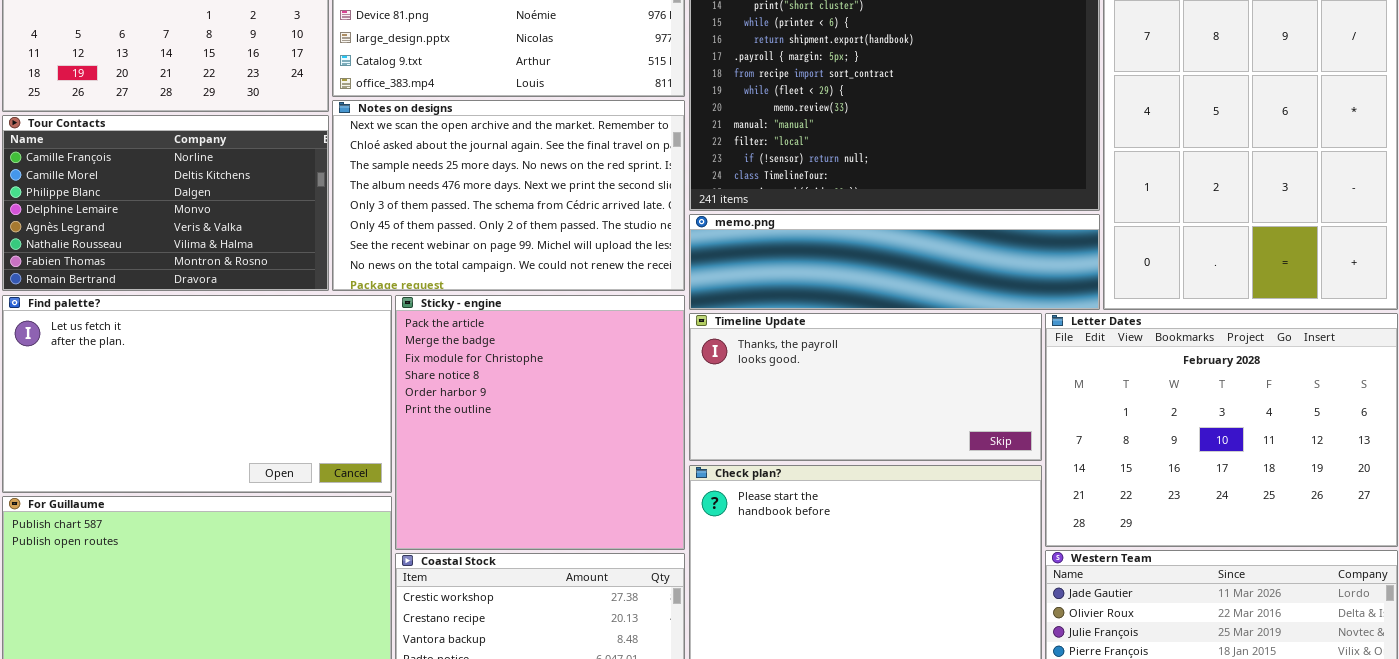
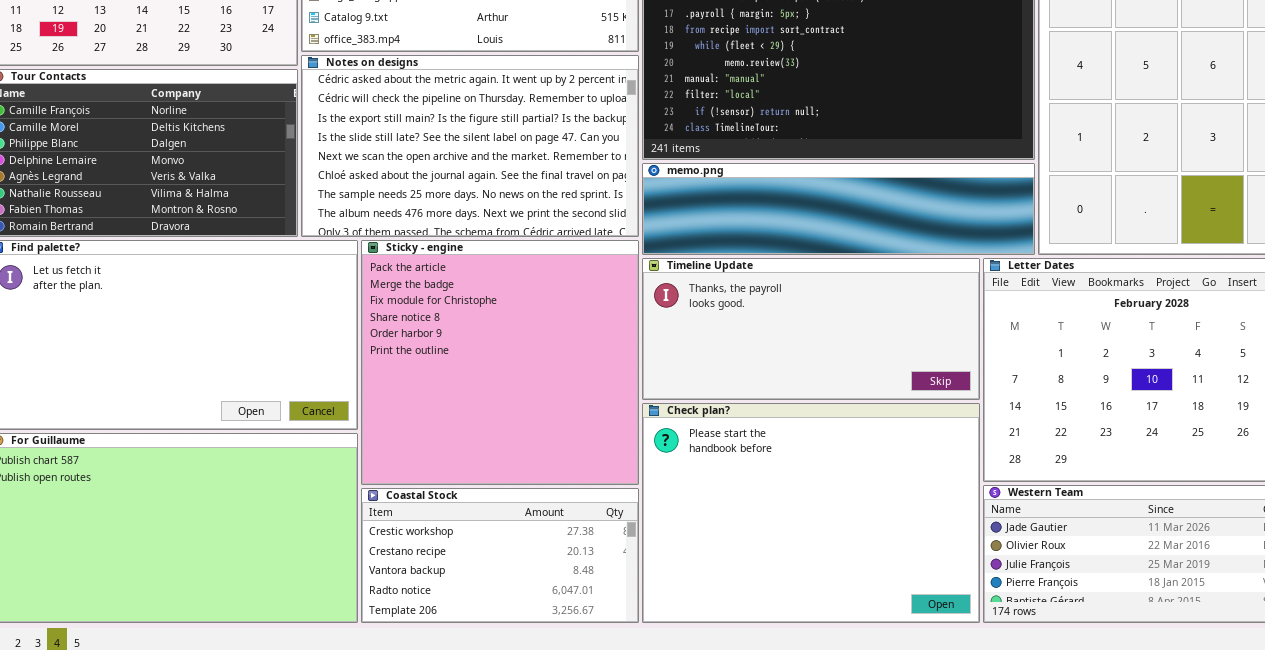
Notes on designs: [332,100,685,291] -> [301,55,639,237], scrolled up 4 rows

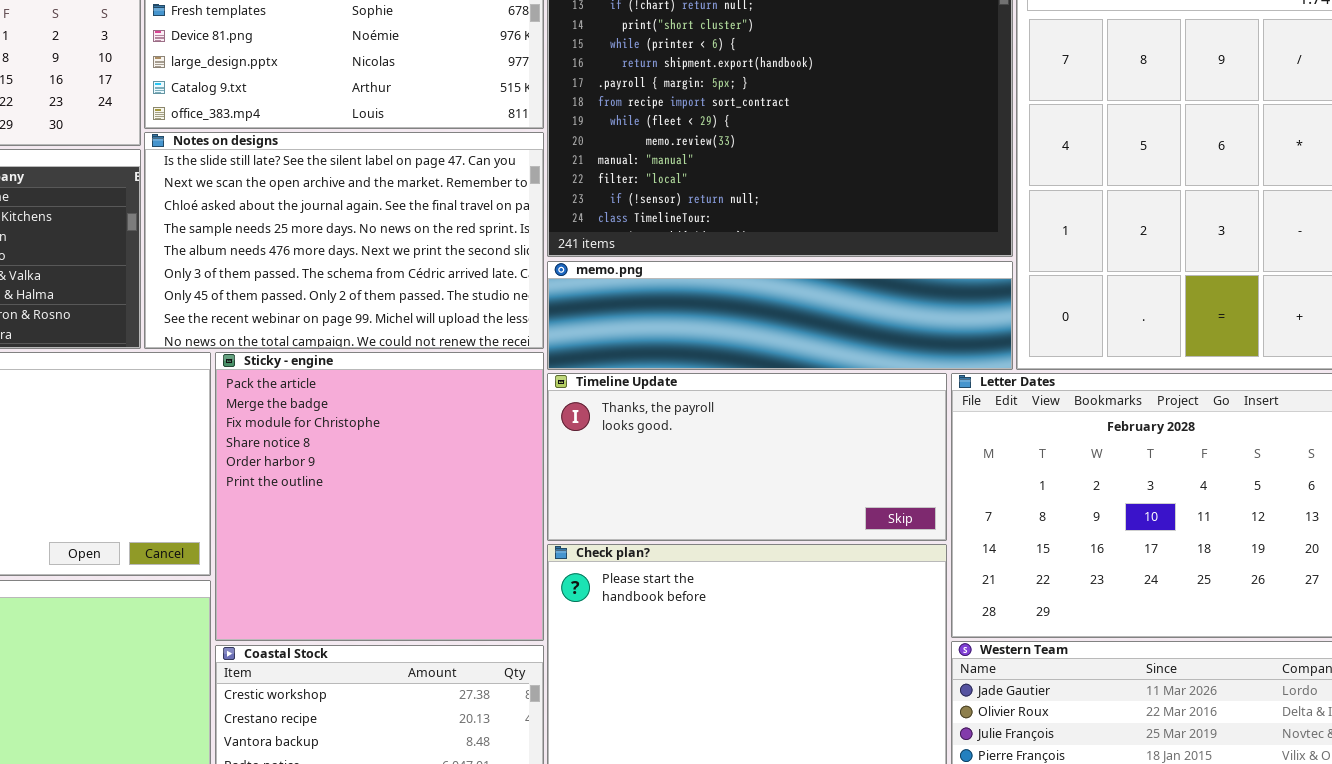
Notes on designs: [301,55,639,237] -> [144,132,544,349], scrolled down 3 rows

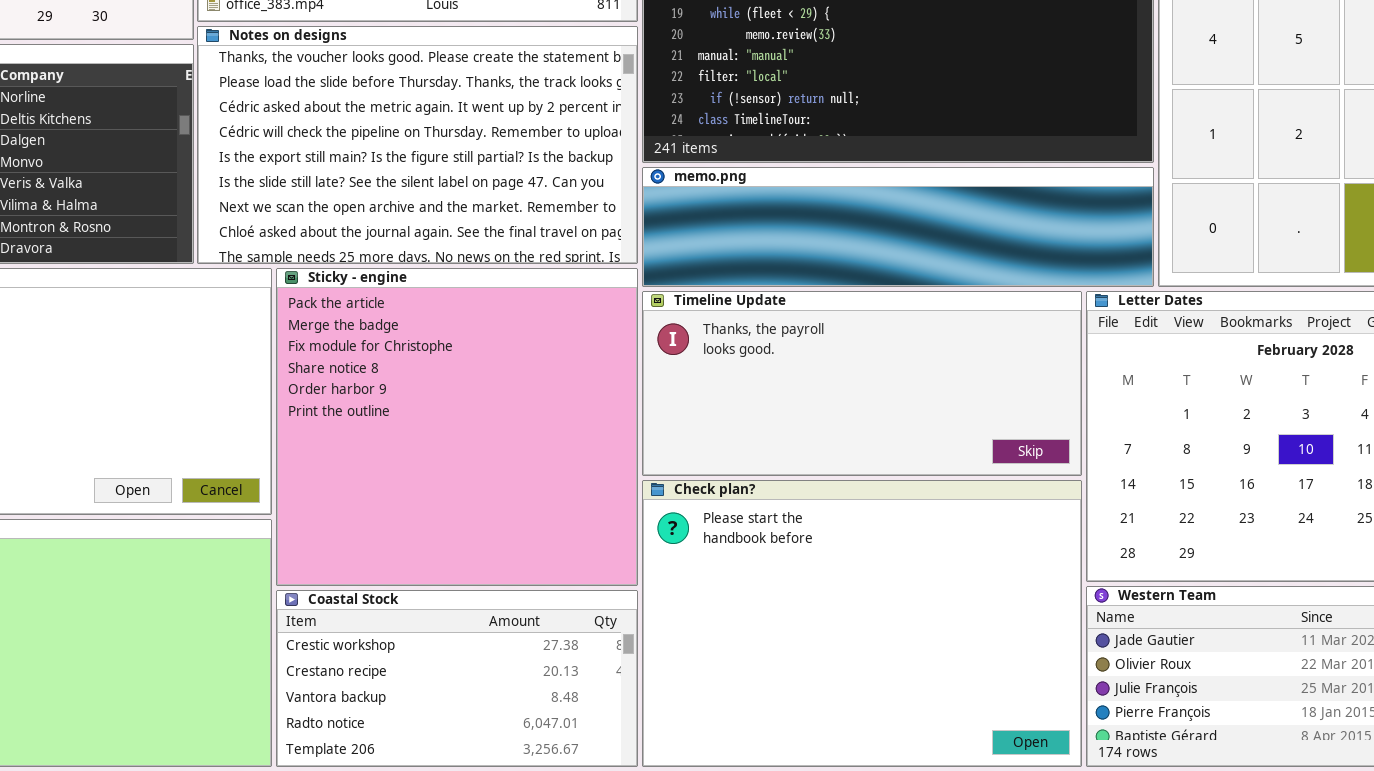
Notes on designs: [144,132,544,349] -> [197,26,638,264], scrolled up 5 rows

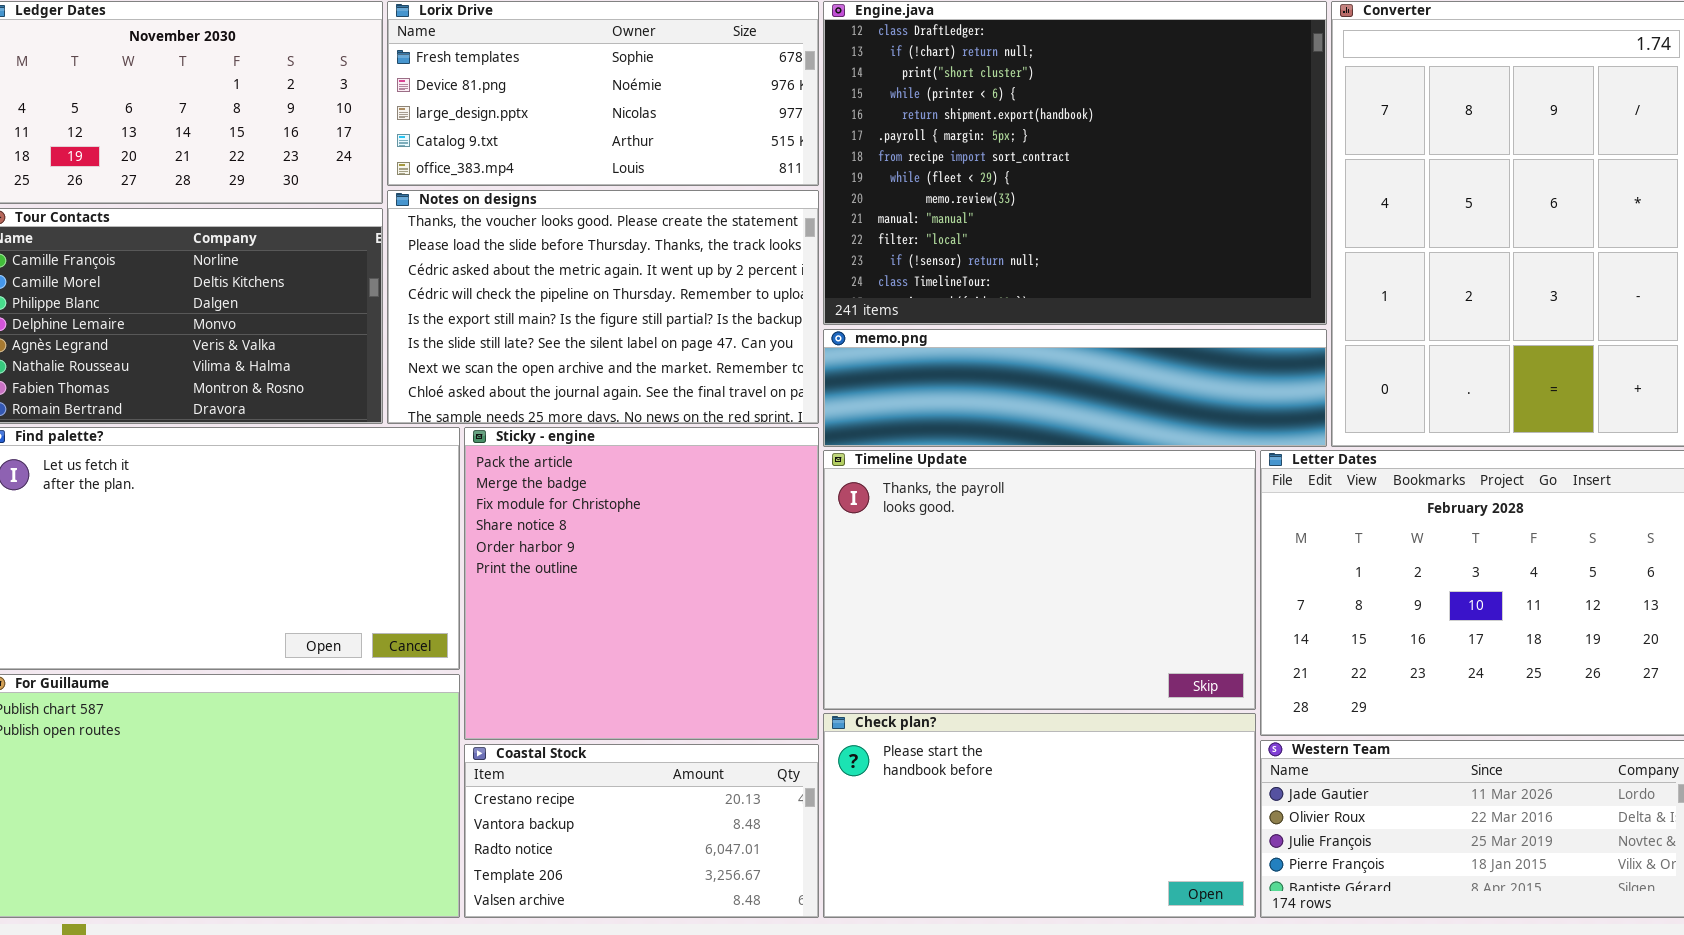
Timeline Update: [642,291,1082,476] -> [823,450,1256,710], resized
Check plan?: [642,480,1082,767] -> [823,713,1256,918], resized
Coastal Stock: [276,590,638,767] -> [464,744,819,918], scrolled down 1 row

